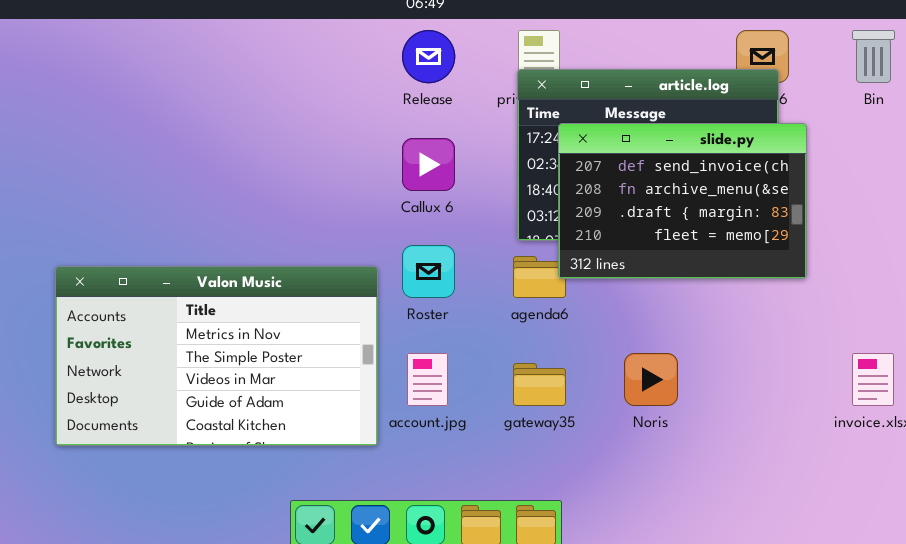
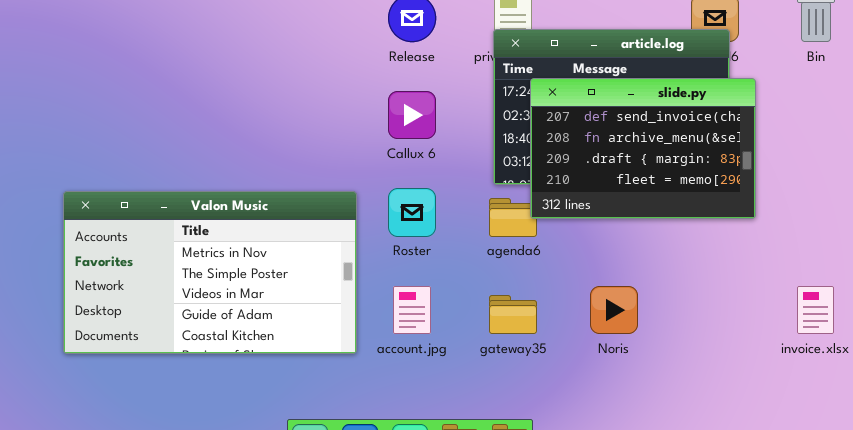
Valon Music: [55,266,378,446] -> [63,191,357,354], moved

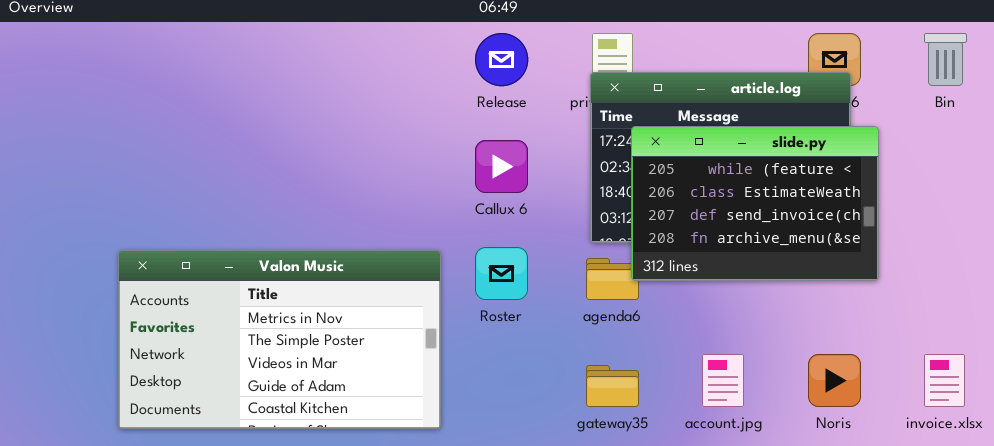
slide.py: [530,78,756,219] -> [631,126,879,281], scrolled up 2 rows
account.jpg: [393,286,431,334] -> [702,354,744,407], moved
Noris: [590,286,638,334] -> [808,354,861,407], moved

